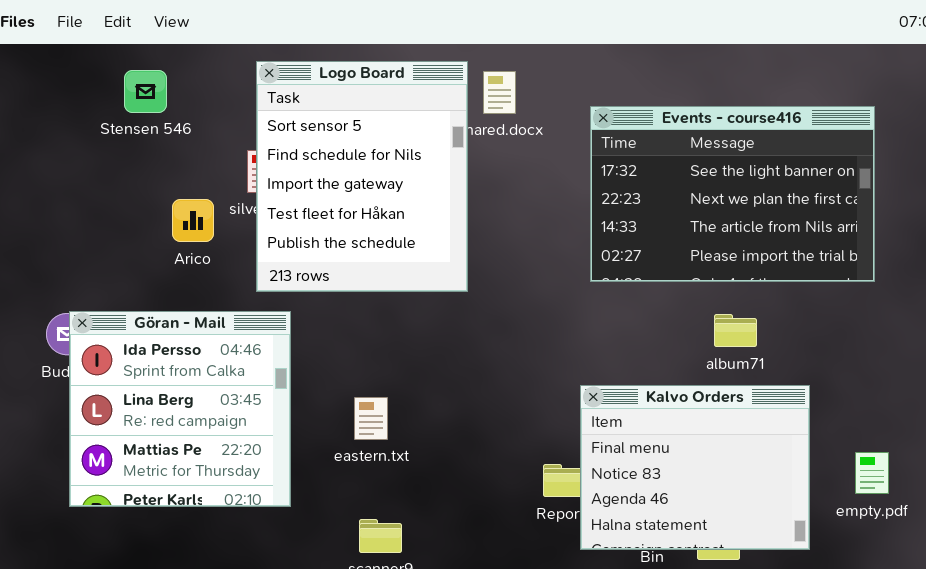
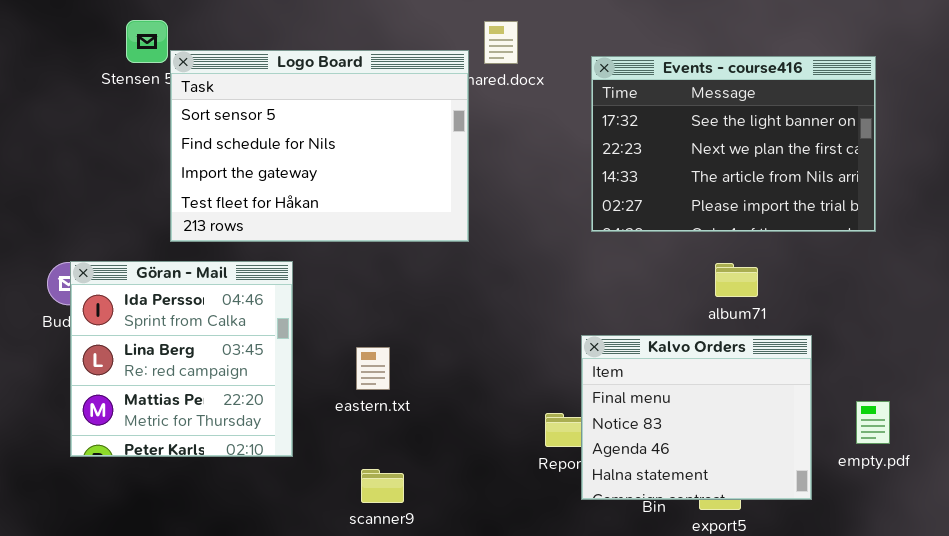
Logo Board: [256,61,468,292] -> [170,50,469,242], resized

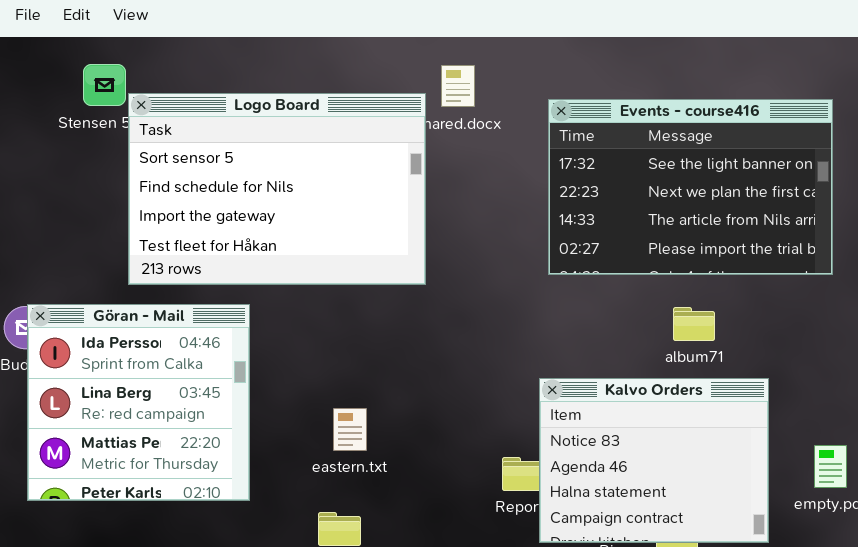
Kalvo Orders: [581,335,812,500] -> [539,378,769,543], scrolled down 1 row
eastern.txt: [356,347,390,390] -> [333,408,367,451], moved

